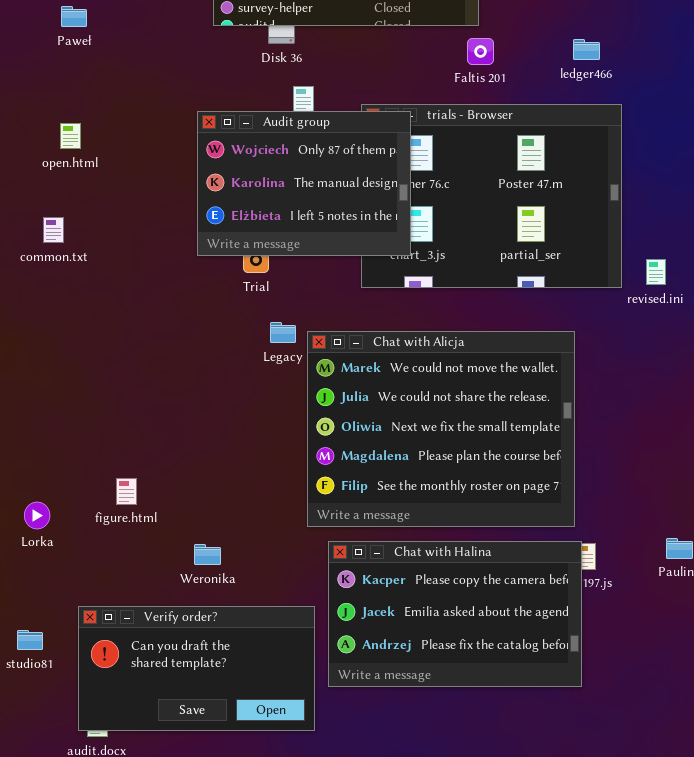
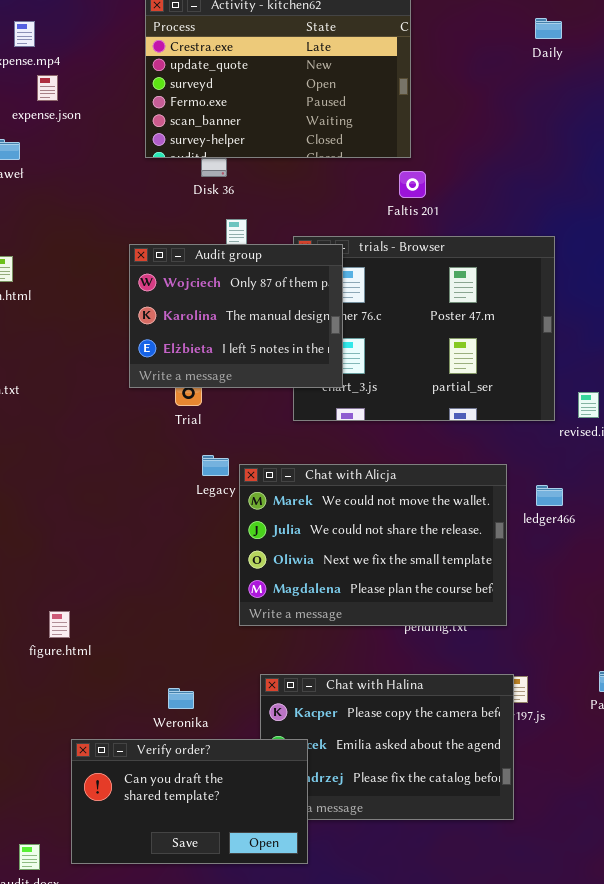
ledger466: [573,39,600,60] -> [536,485,563,506], moved
Chat with Alicja: [307,331,575,527] -> [239,464,507,626], resized
Weronika: [194,544,221,565] -> [168,688,194,709], moved
Verify order?: [78,606,315,731] -> [71,739,308,864], moved

